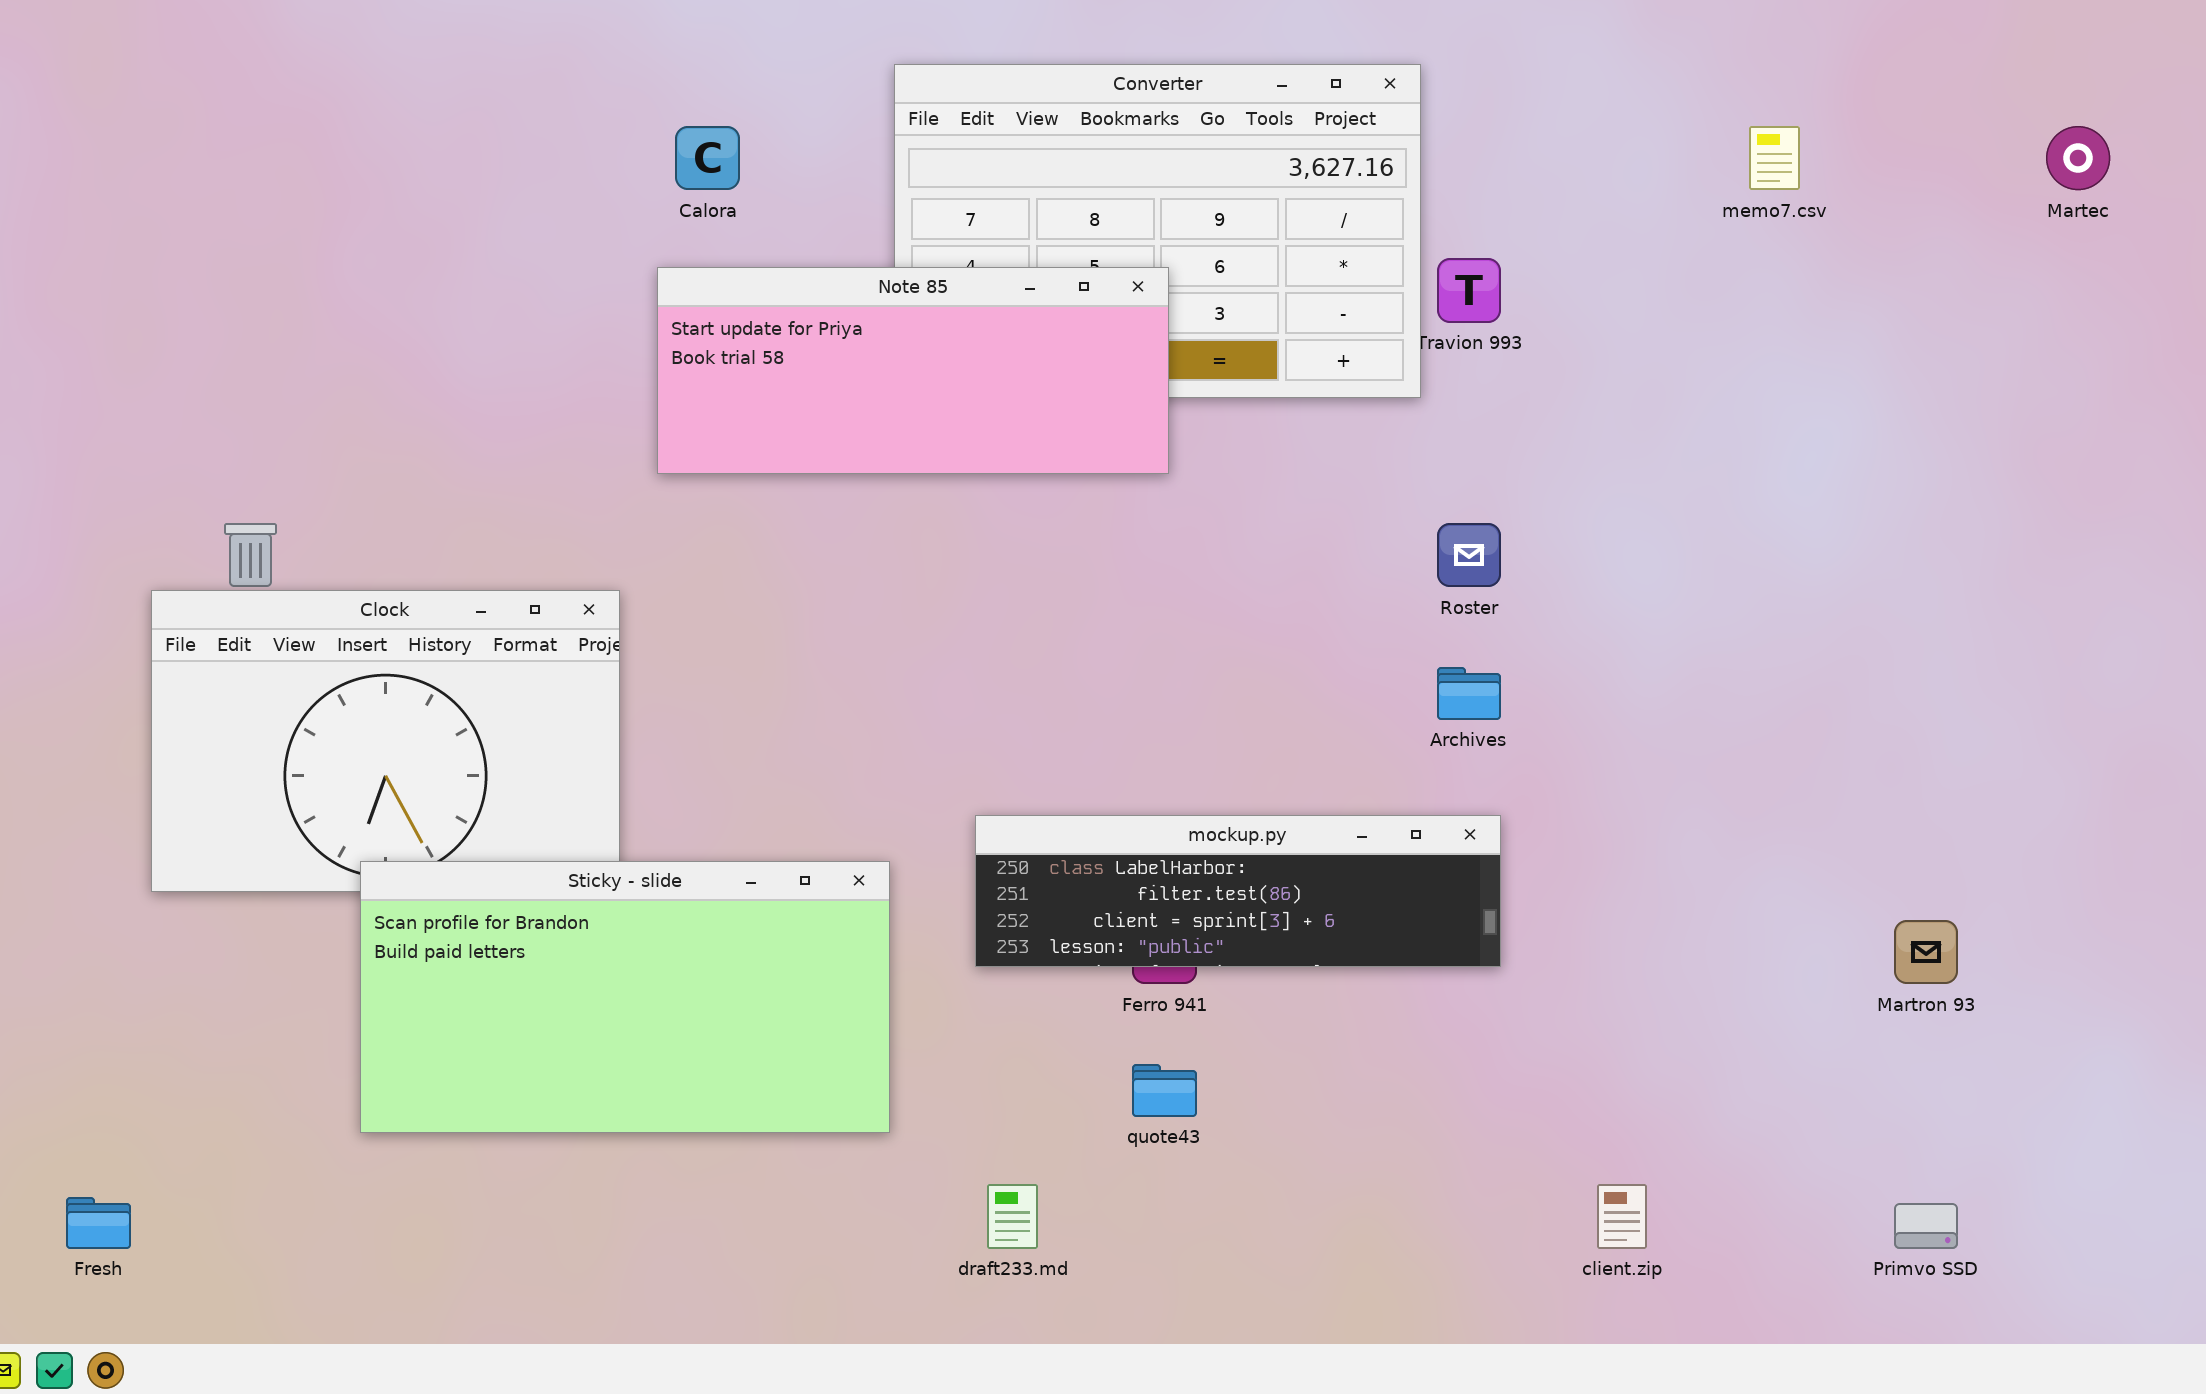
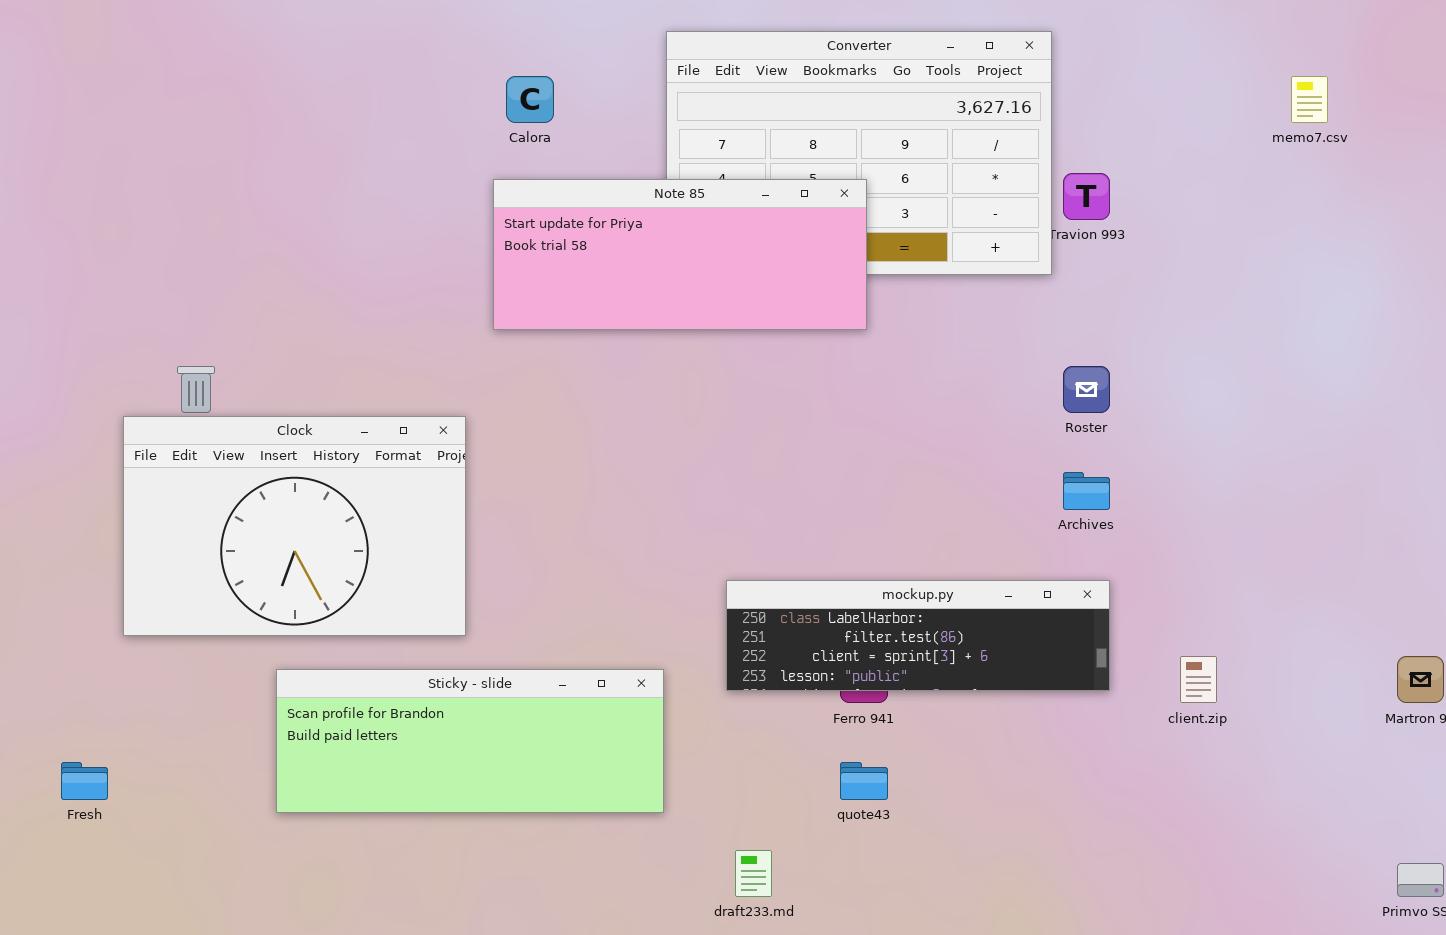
Sticky - slide: [360,861,890,1133] -> [276,669,664,813], resized
client.zip: [1597,1184,1647,1249] -> [1180,656,1217,703], moved
Fresh: [66,1197,131,1249] -> [61,762,108,800], moved

